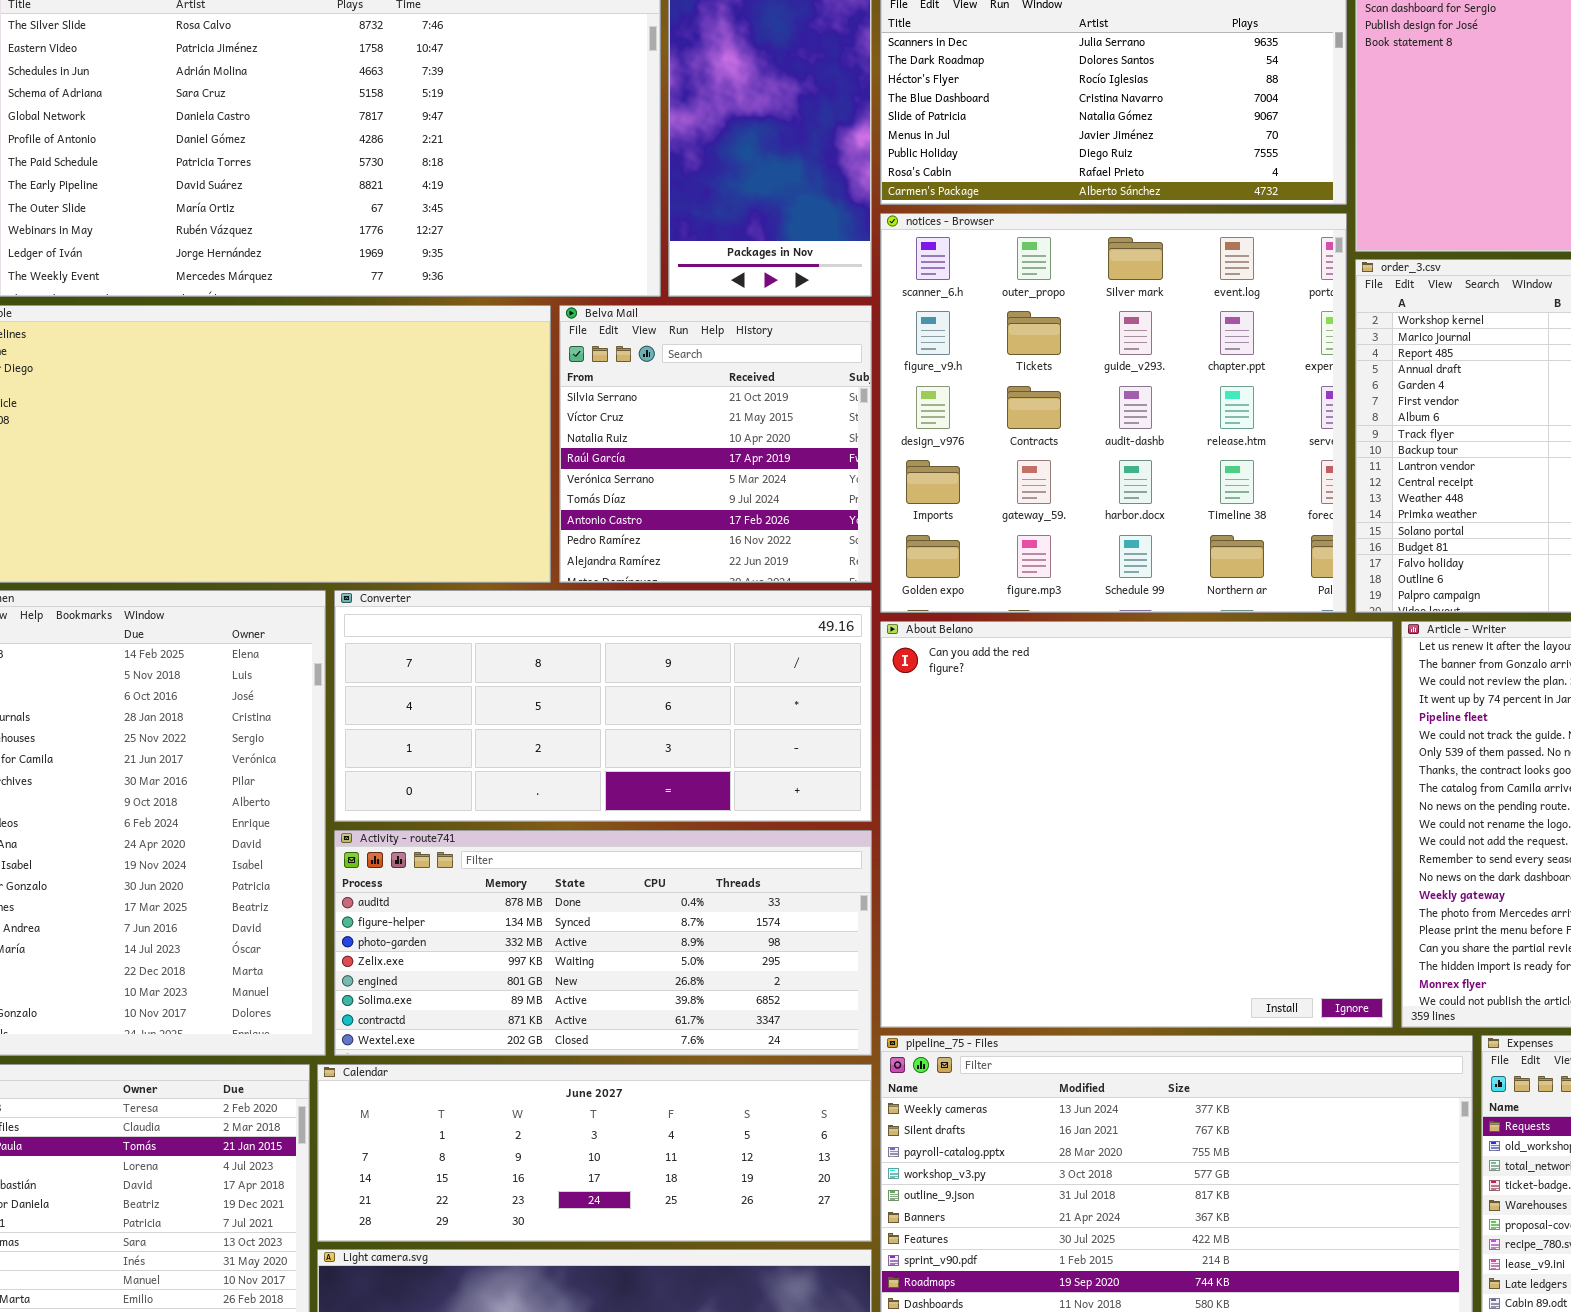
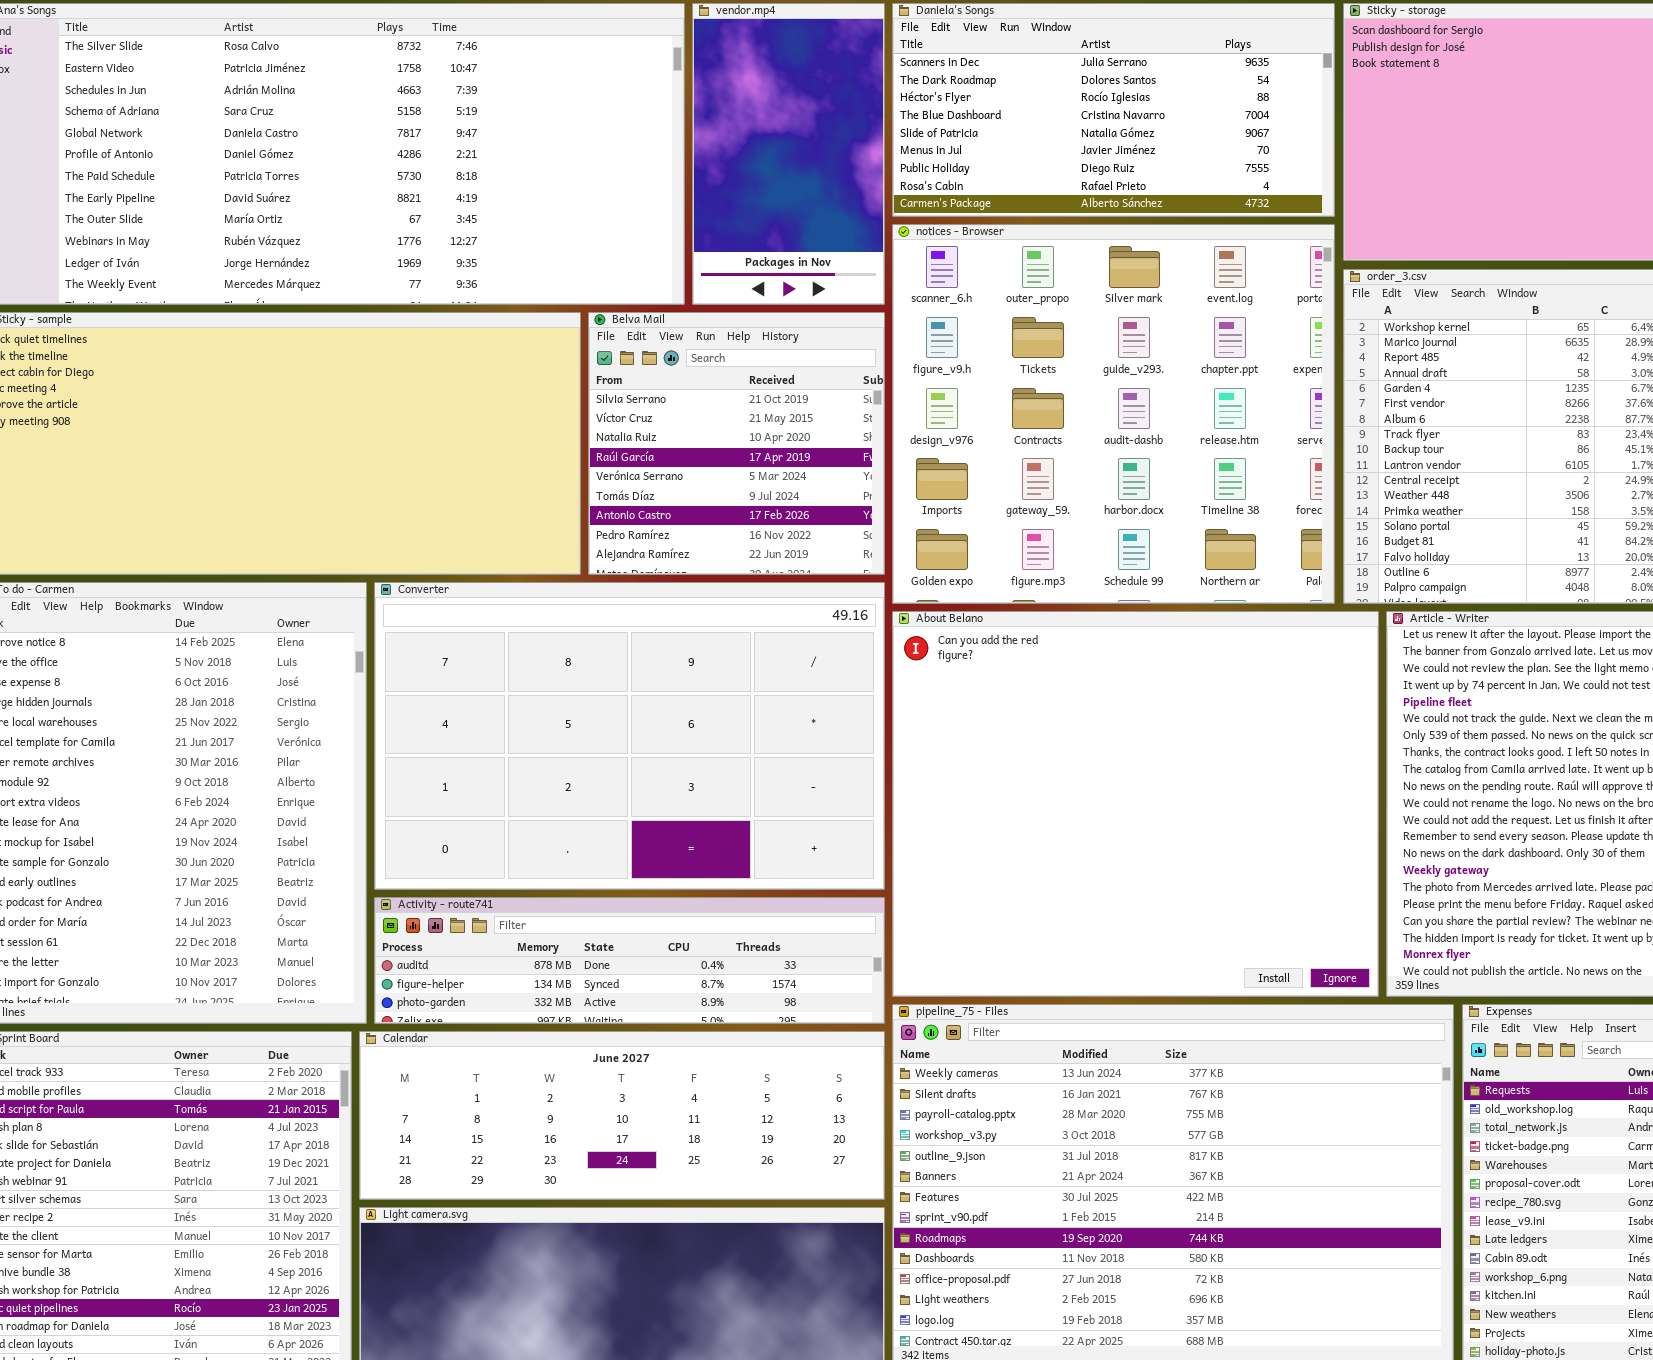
Converter: [334,590,872,822] -> [374,582,885,890], resized
Activity - route741: [334,830,872,1056] -> [374,897,885,1024], resized

